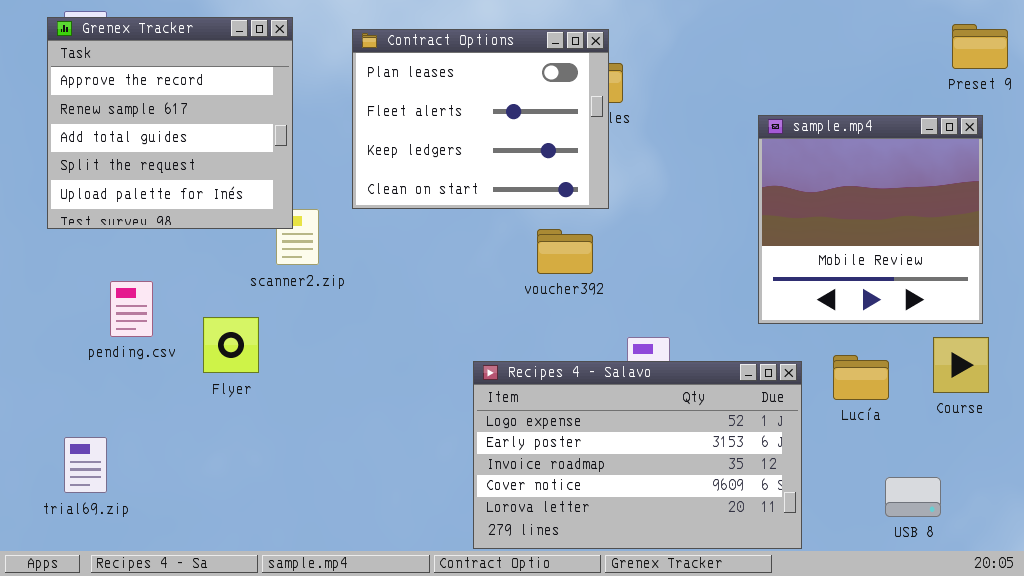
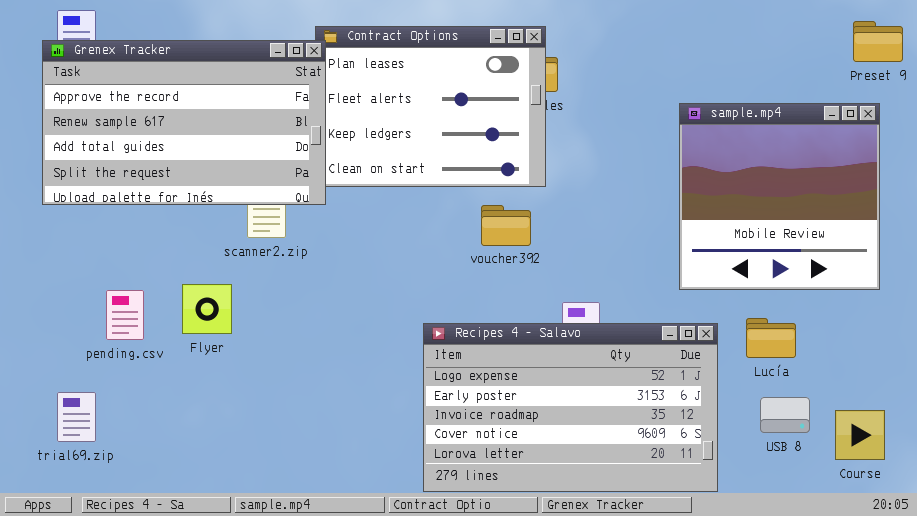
Grenex Tracker: [47,17,293,229] -> [42,40,326,205], resized
pending.csv: [110,281,153,337] -> [106,290,144,340], moved
Course: [933,337,989,393] -> [835,410,885,460], moved
USB 8: [885,477,941,517] -> [760,397,810,433], moved

